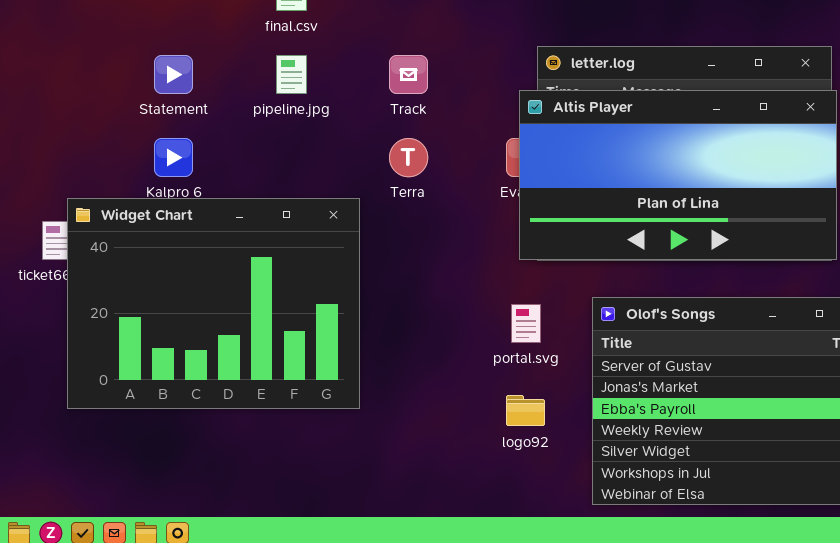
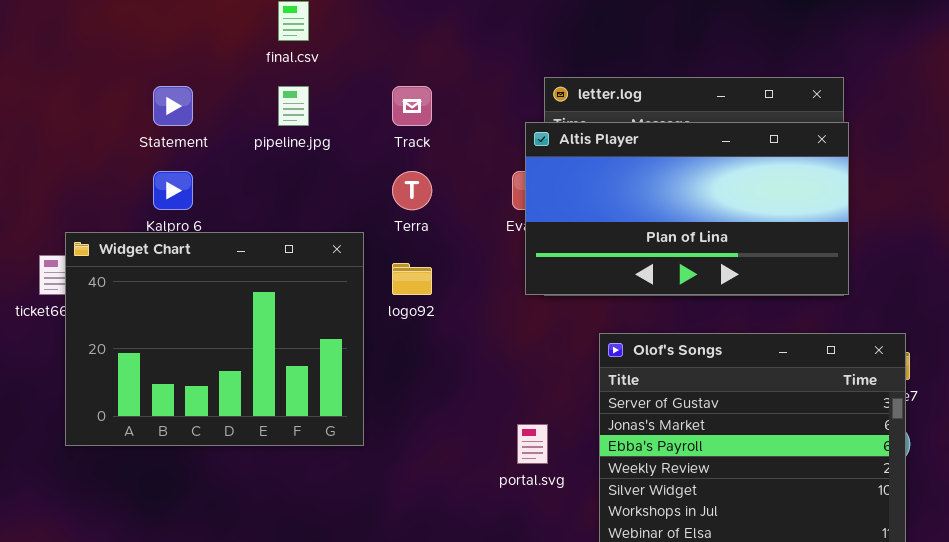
portal.svg: [511,304,541,343] -> [517,424,548,464], moved
logo92: [506,395,545,426] -> [392,263,432,295], moved

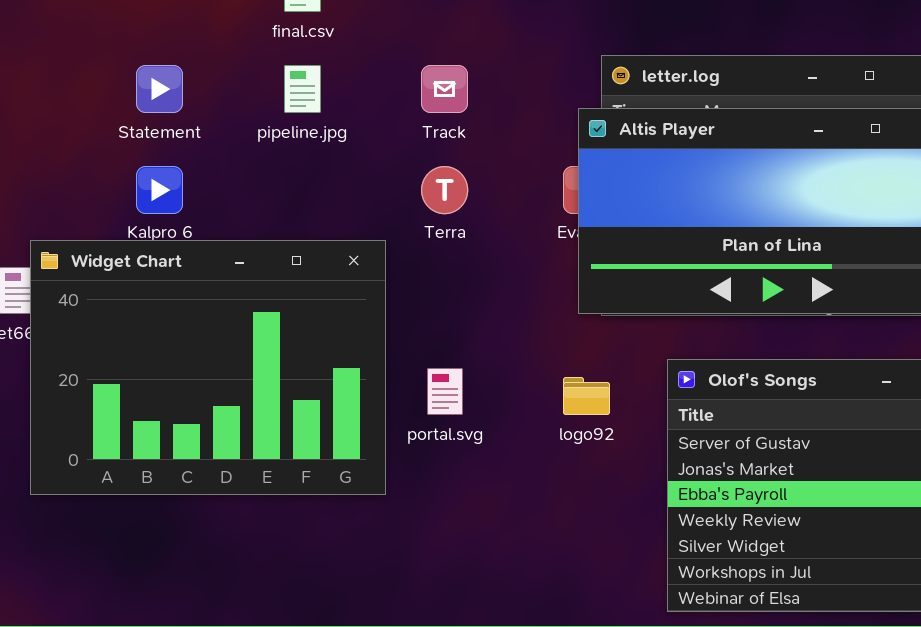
logo92: [392,263,432,295] -> [563,377,610,415], moved
portal.svg: [517,424,548,464] -> [427,368,463,415], moved

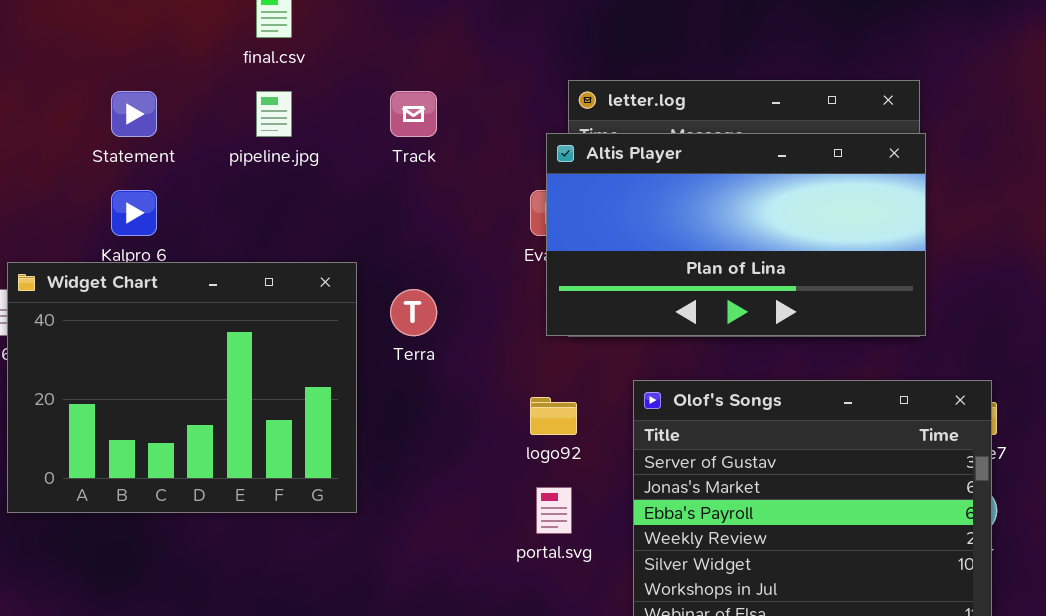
Terra: [421,166,468,214] -> [390,289,437,336], moved
portal.svg: [427,368,463,415] -> [536,487,572,534], moved

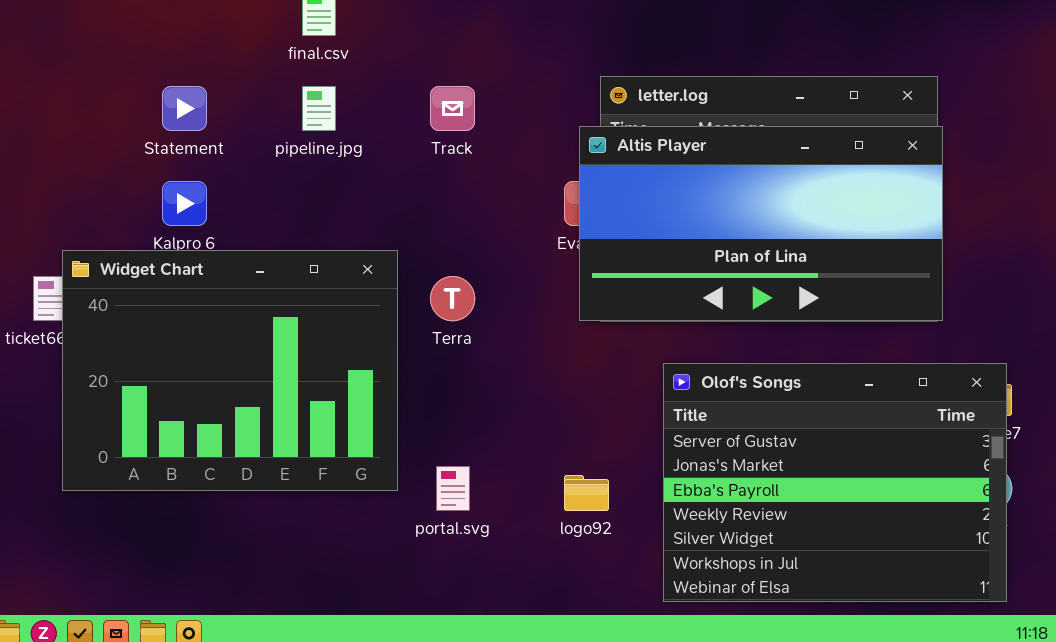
logo92: [530,397,577,435] -> [564,475,609,511], moved
portal.svg: [536,487,572,534] -> [436,466,470,511], moved

